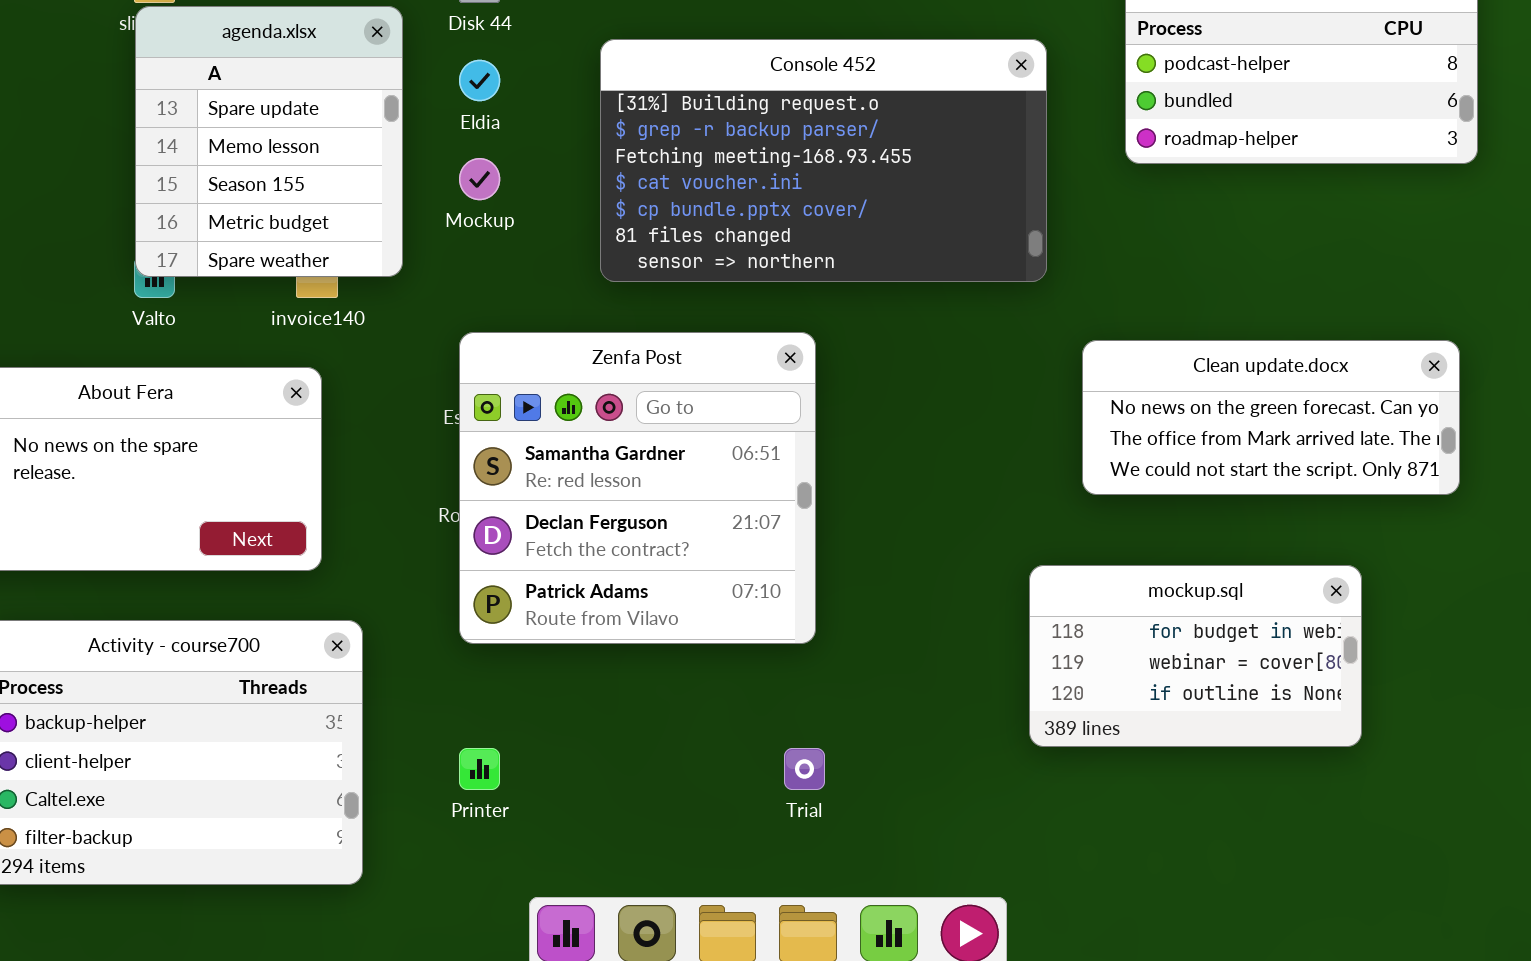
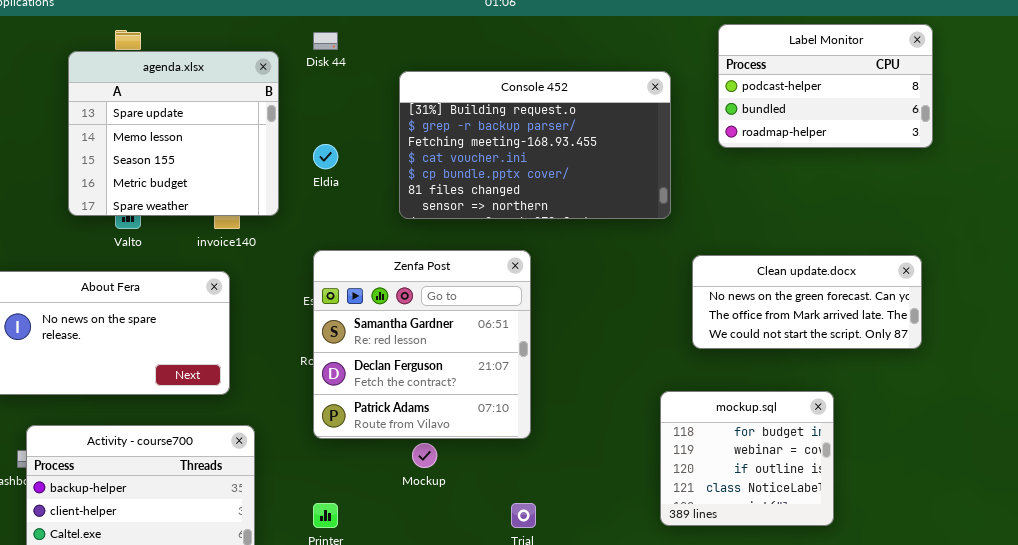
agenda.xlsx: [135,6,403,277] -> [68,51,279,216], resized
Eldia: [459,60,500,101] -> [313,144,338,169], moved
Mockup: [459,158,500,200] -> [412,443,437,468], moved
mockup.sql: [1029,565,1362,747] -> [660,391,834,526], resized

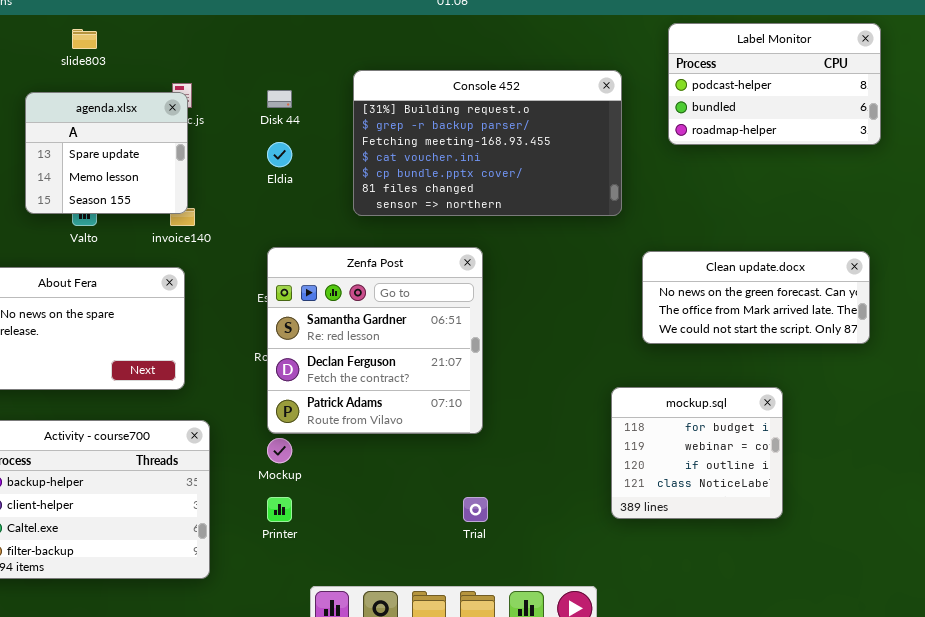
Disk 44: [313,32,338,50] -> [267,90,292,108], moved
agenda.xlsx: [68,51,279,216] -> [25,92,188,214], resized
Mockup: [412,443,437,468] -> [267,438,292,463], moved

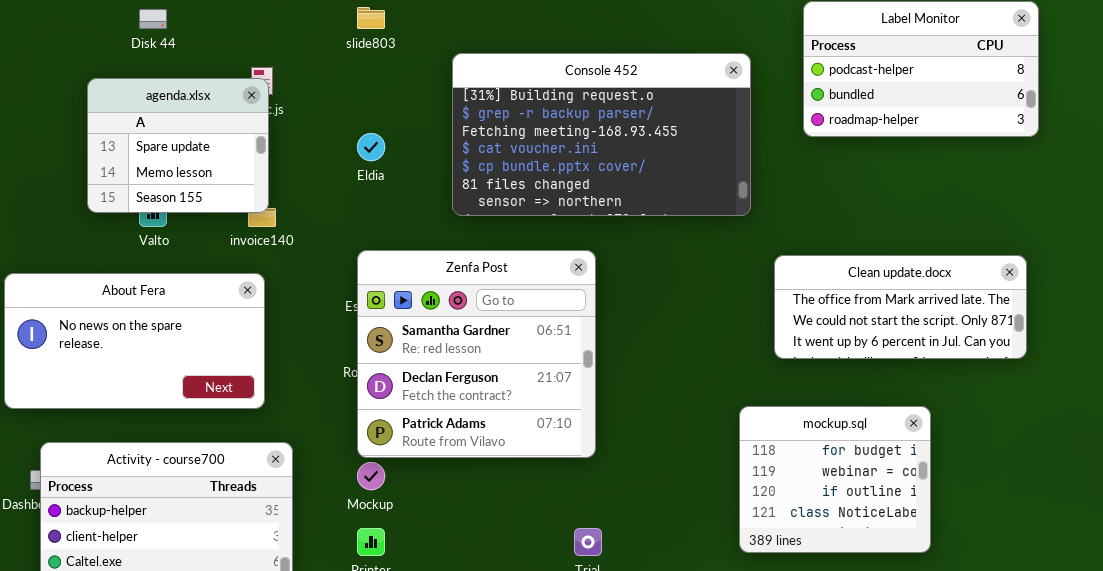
slide803: [72,29,97,49] -> [357,7,385,29], moved
Disk 44: [267,90,292,108] -> [139,9,167,29], moved
Clean update.docx: [642,251,870,344] -> [774,255,1027,359], scrolled down 1 row

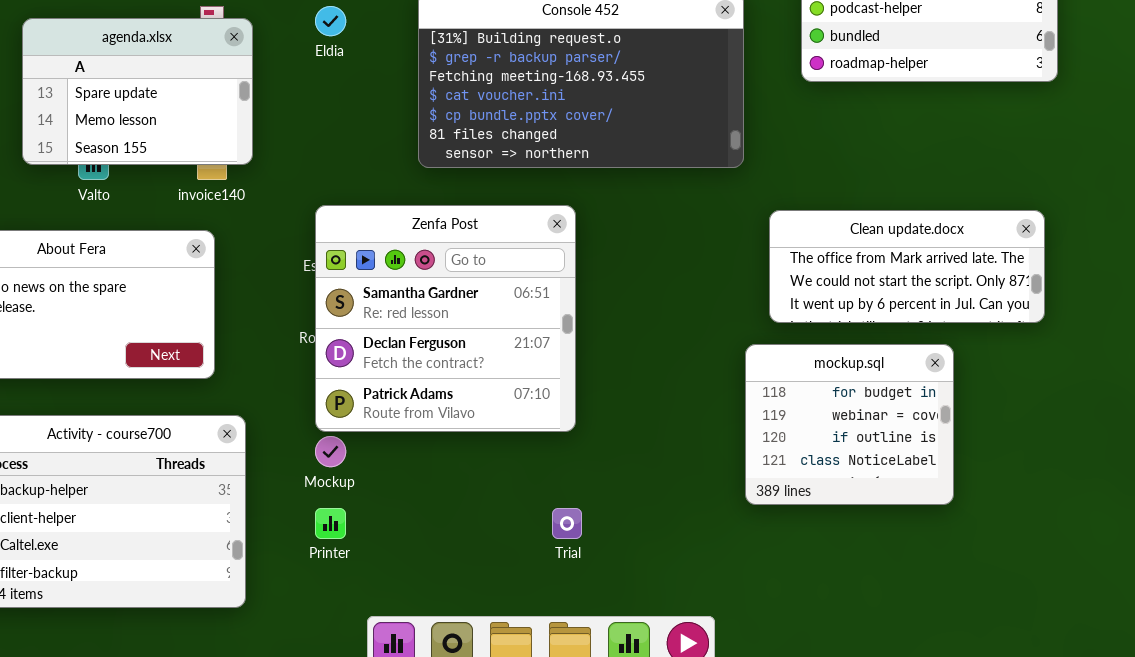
agenda.xlsx: [87,78,269,213] -> [22,18,253,165], resized
Eldia: [357,133,385,161] -> [315,6,346,36], moved
mockup.sql: [739,406,931,553] -> [745,344,954,505], moved

